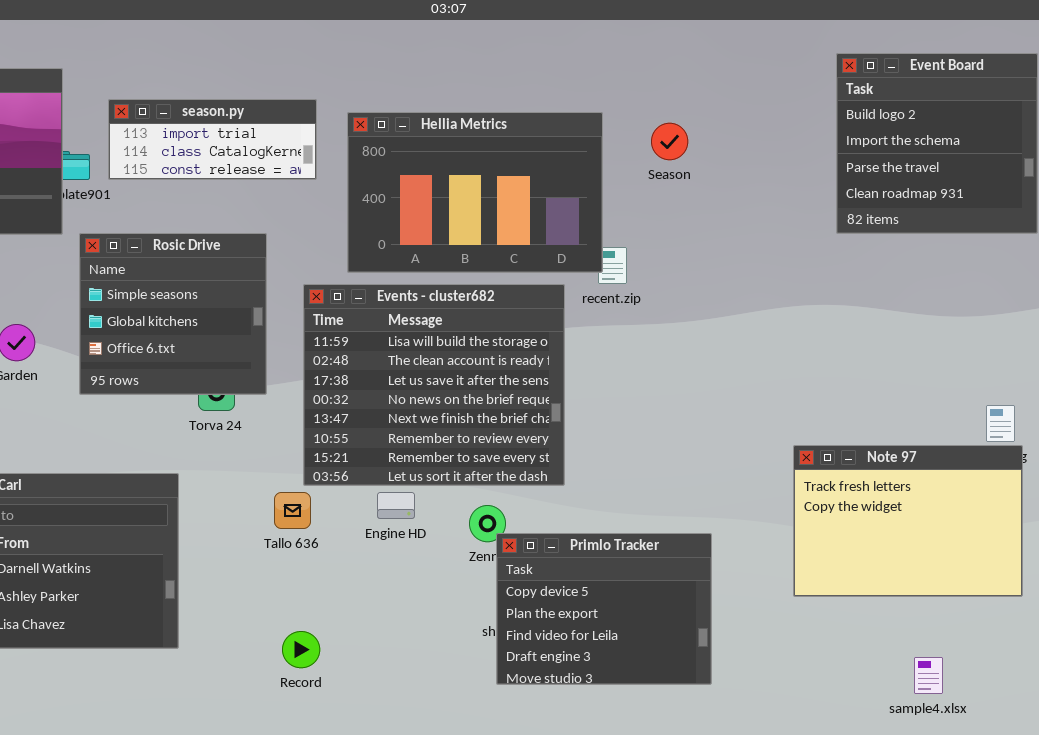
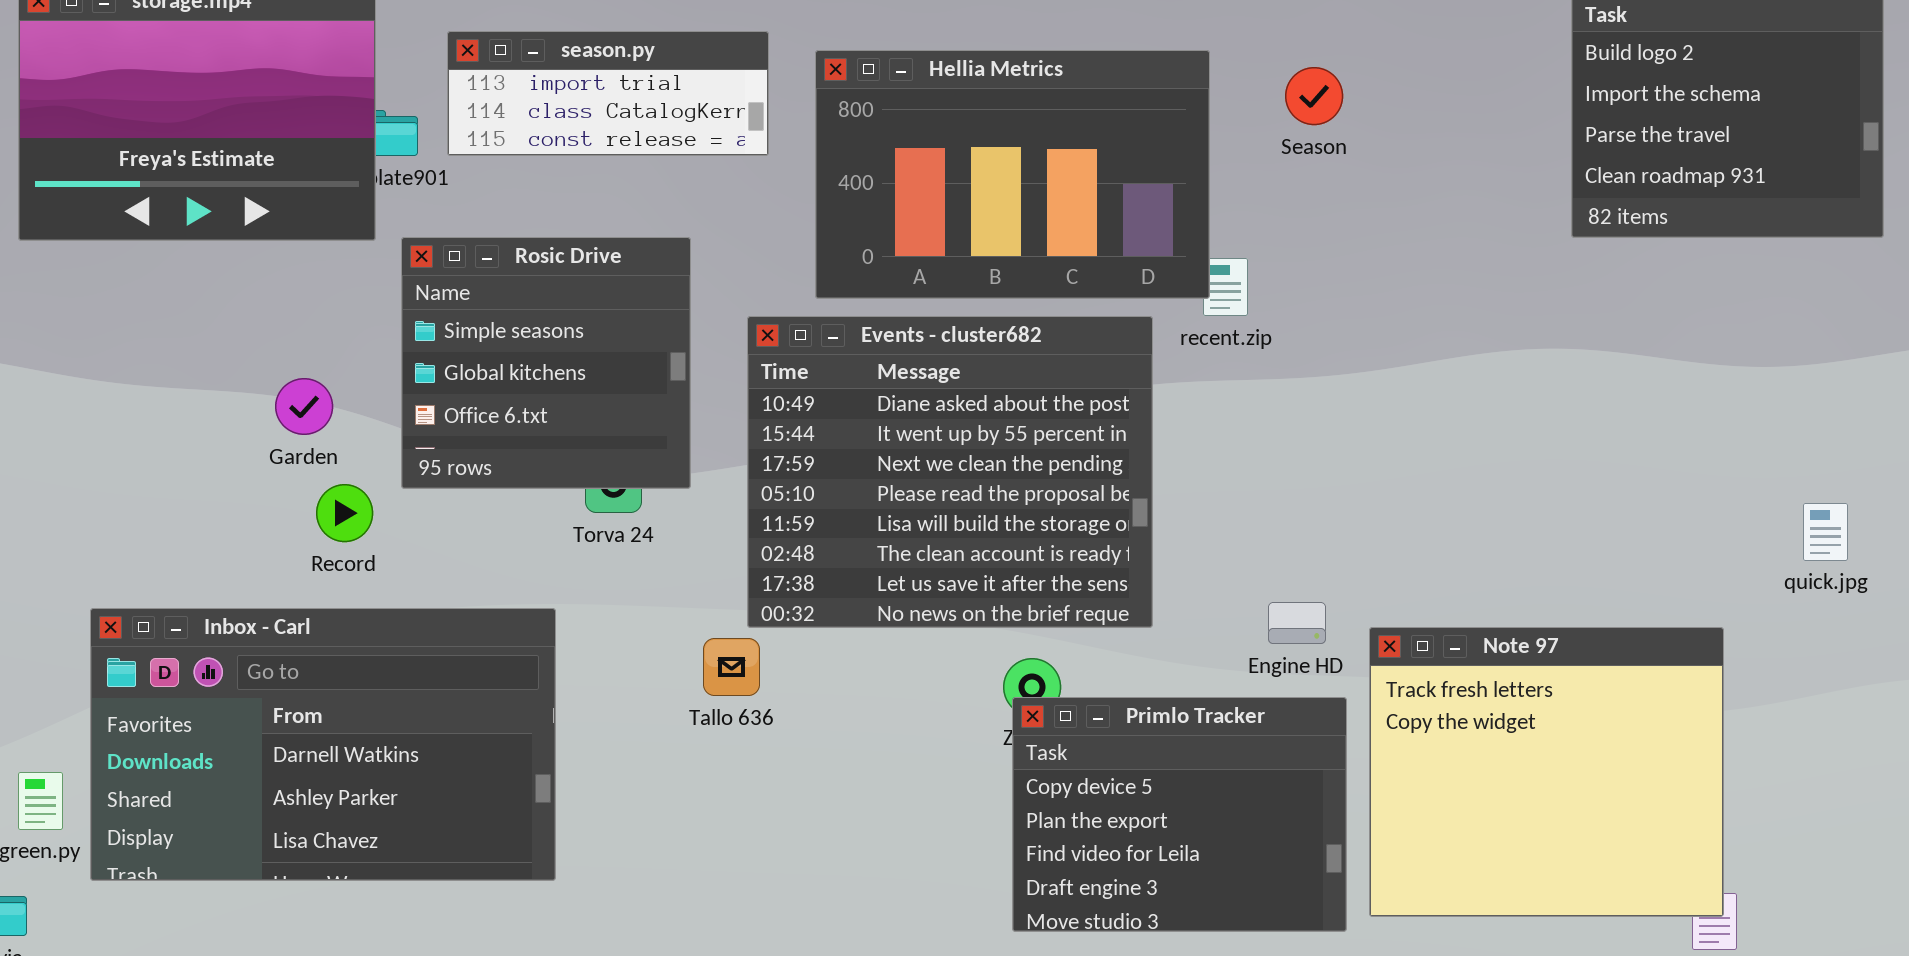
Events - cluster682: [303,284,565,486] -> [747,316,1153,628], scrolled up 4 rows
Note 97: [793,445,1023,597] -> [1369,627,1724,917], moved, resized
Engine HD: [377,492,415,519] -> [1268,602,1326,644], moved
Primlo Tracker: [496,533,712,685] -> [1012,697,1347,932], moved
Record: [282,631,320,668] -> [316,484,373,542], moved

